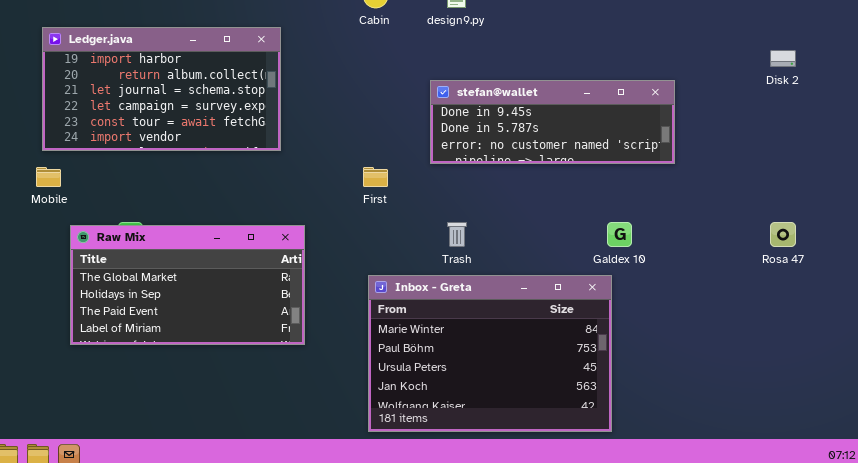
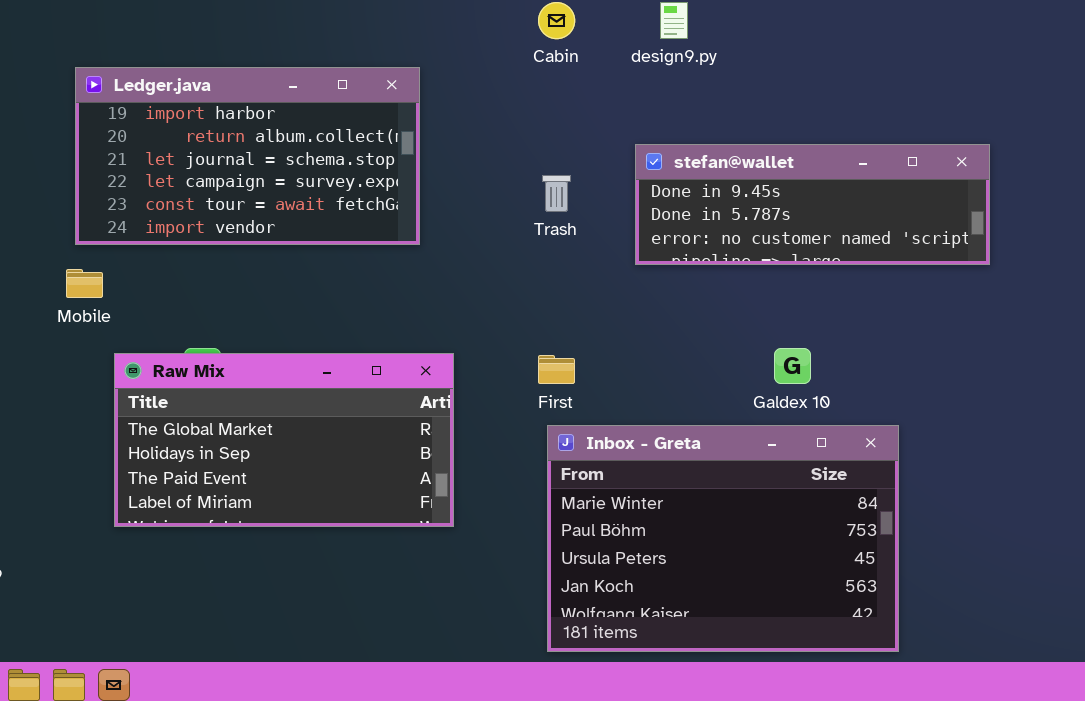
First: [363,167,388,187] -> [538,355,575,384], moved
Trash: [447,222,467,247] -> [542,175,571,212], moved
Galdex 10: [607,222,632,247] -> [774,348,811,384], moved

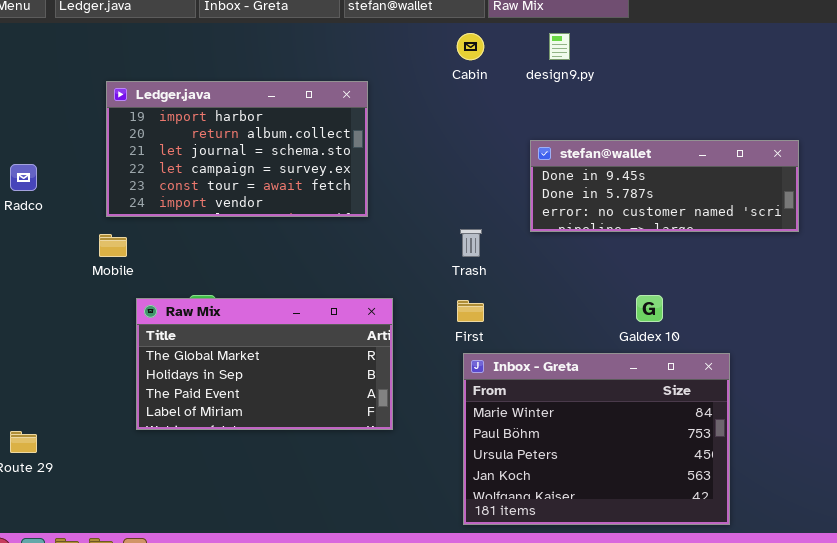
Trash: [542,175,571,212] -> [460,229,482,257], moved

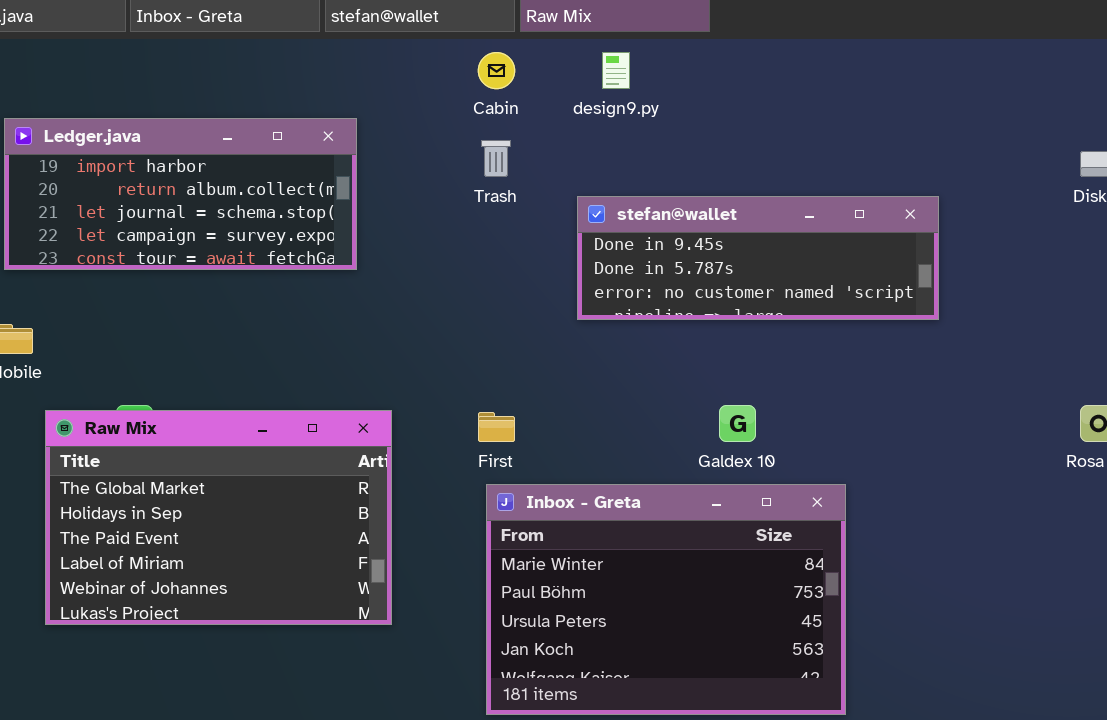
Ledger.java: [106,81,368,217] -> [4,118,357,270], resized
Trash: [460,229,482,257] -> [481,140,511,177], moved
Raw Mix: [136,298,393,430] -> [45,410,392,625], resized

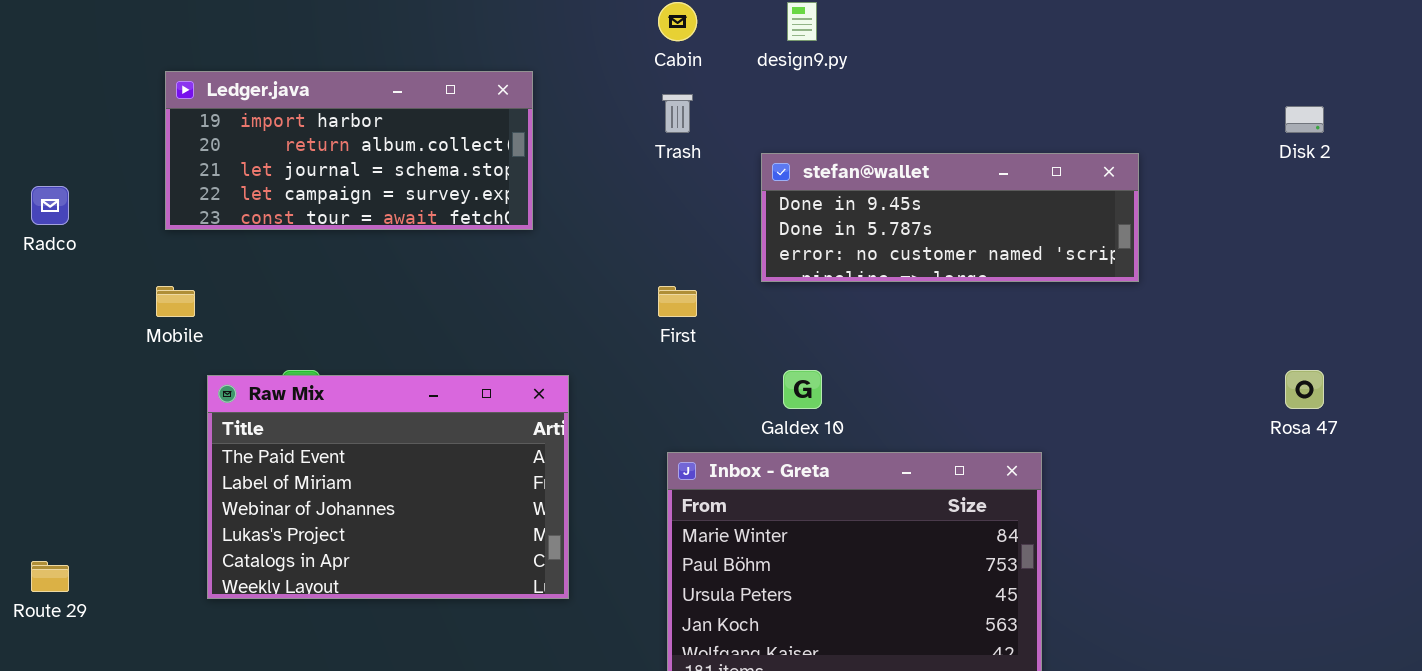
Galdex 10: [719,405,756,442] -> [783,370,822,409], moved
Raw Mix: [45,410,392,625] -> [207,375,569,599], scrolled down 2 rows
First: [478,412,515,442] -> [658,286,697,317], moved

